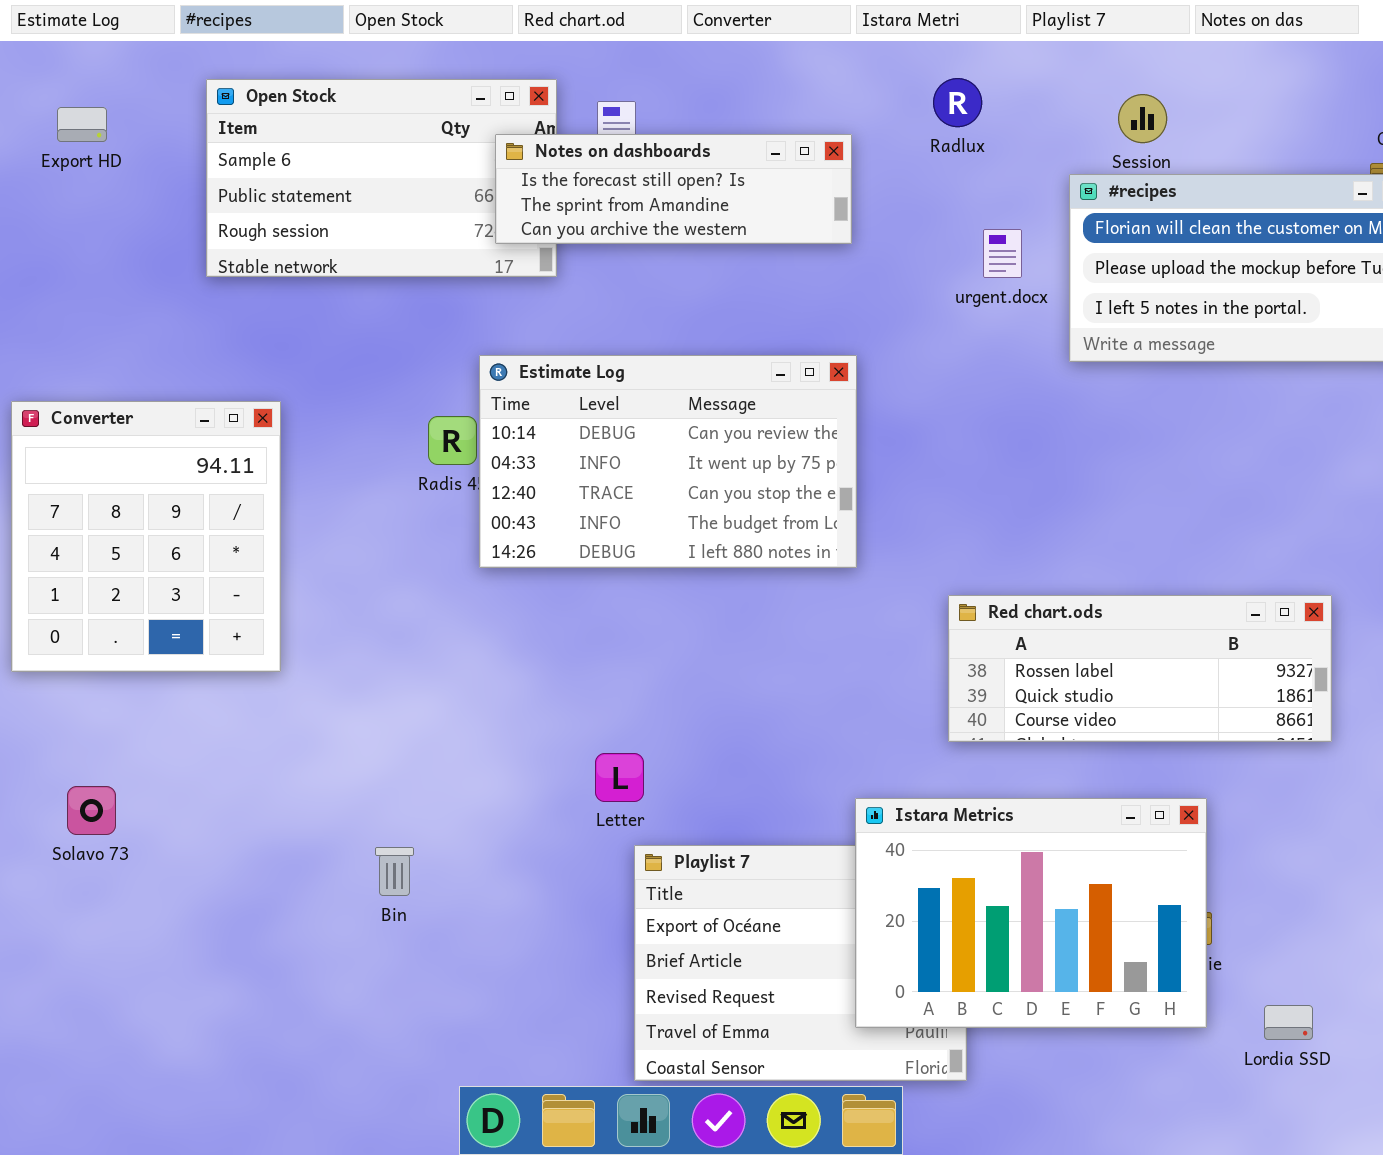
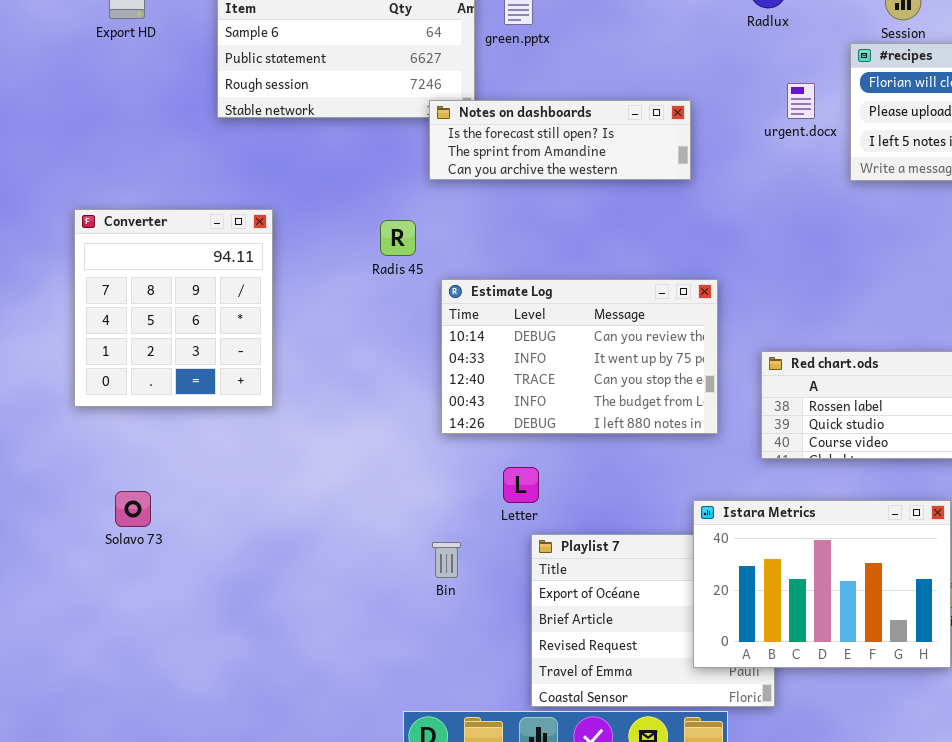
Notes on dashboards: [495,134,852,244] -> [429,100,691,180], moved
Estimate Log: [479,355,857,568] -> [441,279,718,434], moved
Bin: [375,847,414,896] -> [432,542,461,578], moved

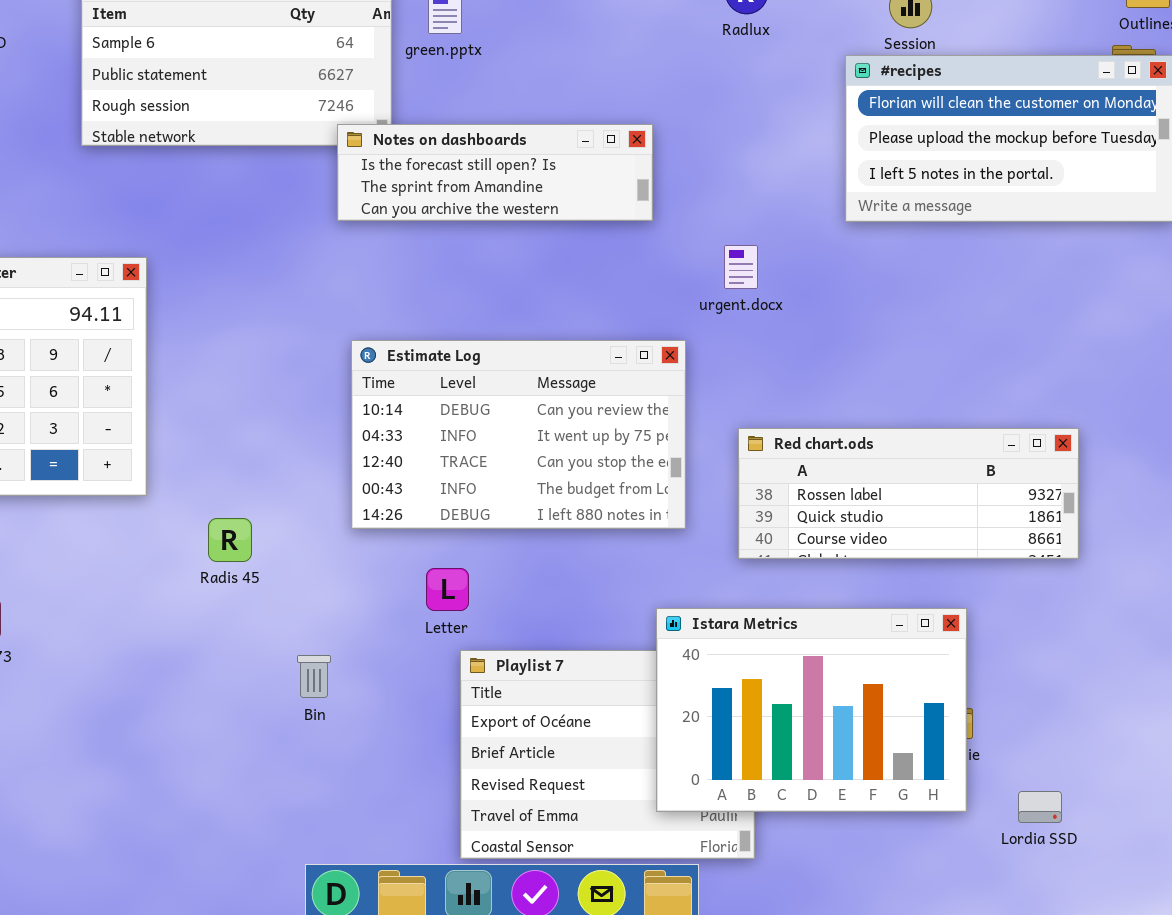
urgent.docx: [787,83,815,119] -> [724,245,758,289], moved
Radis 45: [380,220,416,256] -> [208,518,252,562], moved
Bin: [432,542,461,578] -> [297,655,331,698], moved

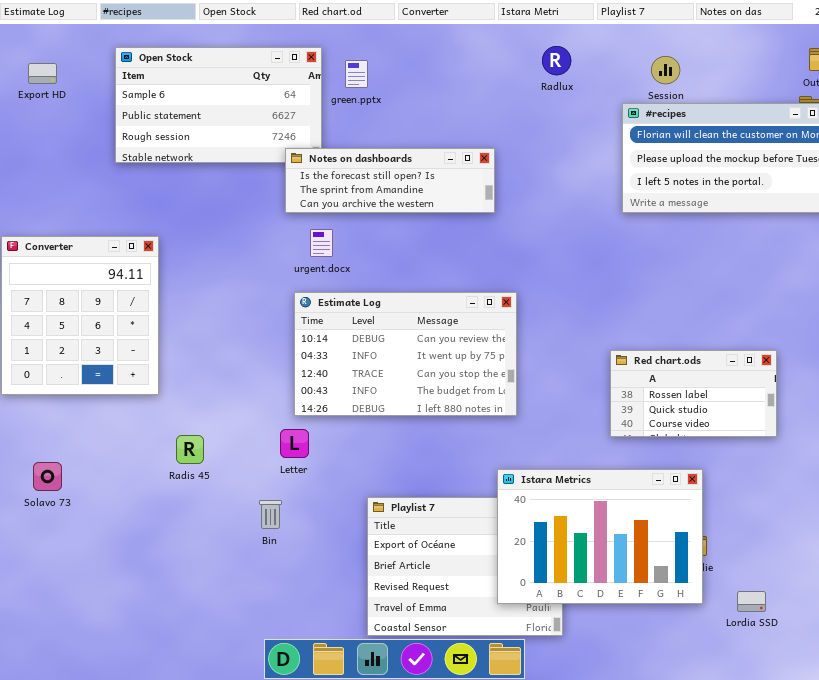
urgent.docx: [724,245,758,289] -> [310,229,333,257], moved
Red chart.ods: [738,428,1079,559] -> [610,350,777,437], resized
Radis 45: [208,518,252,562] -> [176,435,204,464], moved
Letter: [426,568,469,611] -> [280,429,309,458], moved

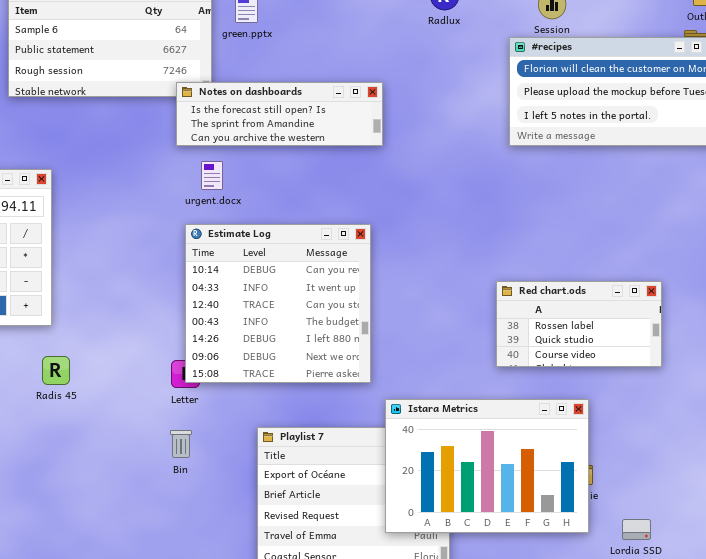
Estimate Log: [294,292,517,416] -> [185,224,371,383], resized
Radis 45: [176,435,204,464] -> [42,356,70,385], moved
Bin: [259,500,282,529] -> [170,430,192,458], moved

